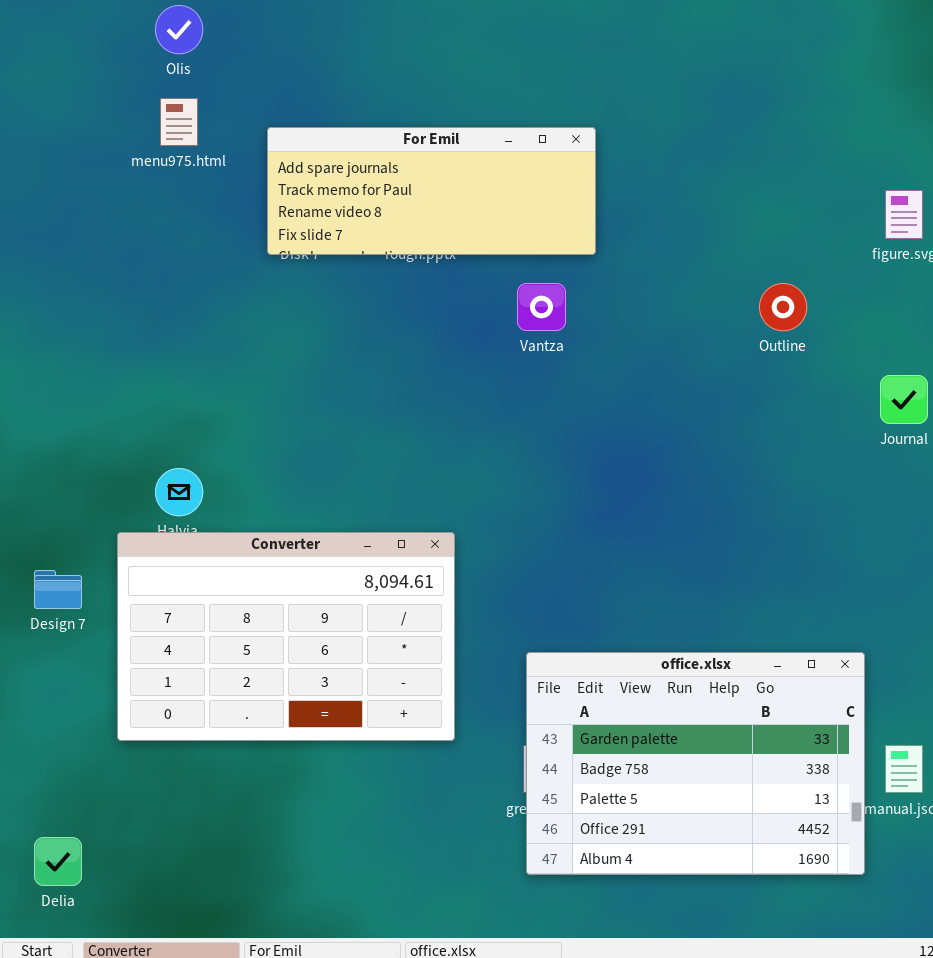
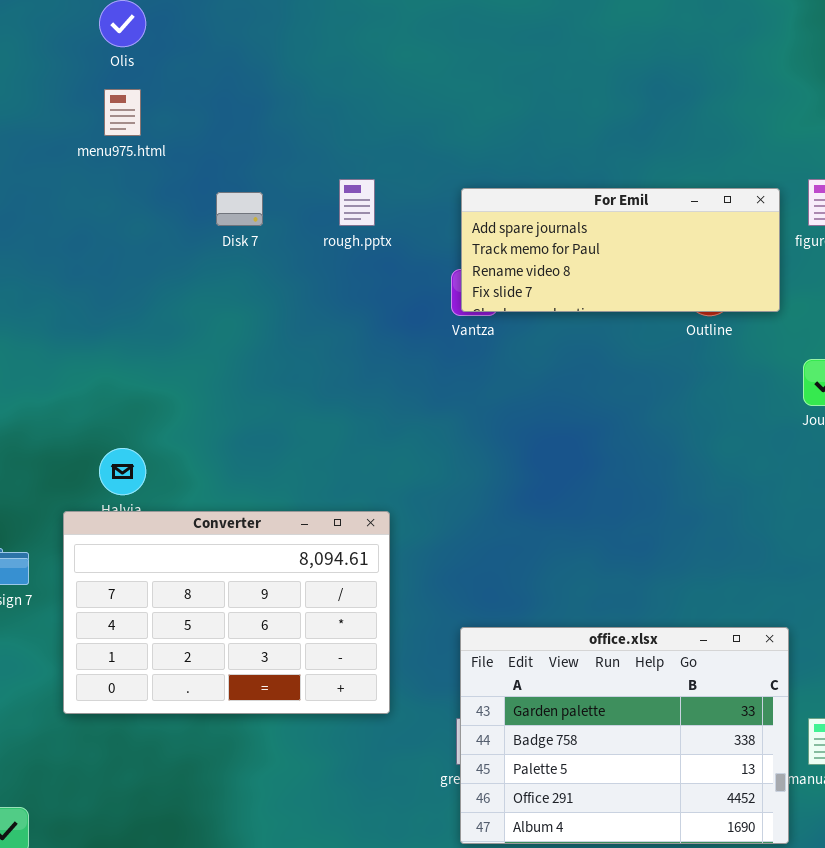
For Emil: [267,127,596,255] -> [461,188,780,312], moved

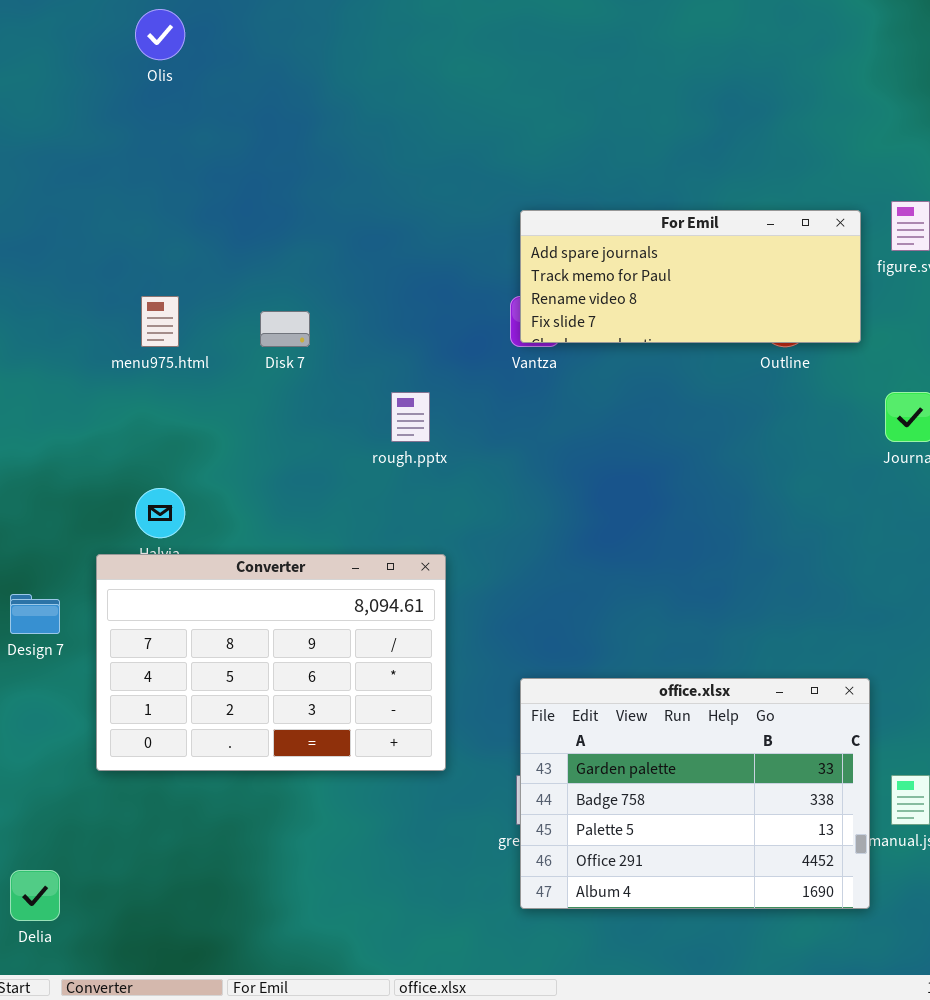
menu975.html: [104,89,141,136] -> [141,296,179,347], moved
rough.pptx: [339,179,375,226] -> [391,392,430,442], moved
Disk 7: [216,192,263,226] -> [260,311,310,347], moved

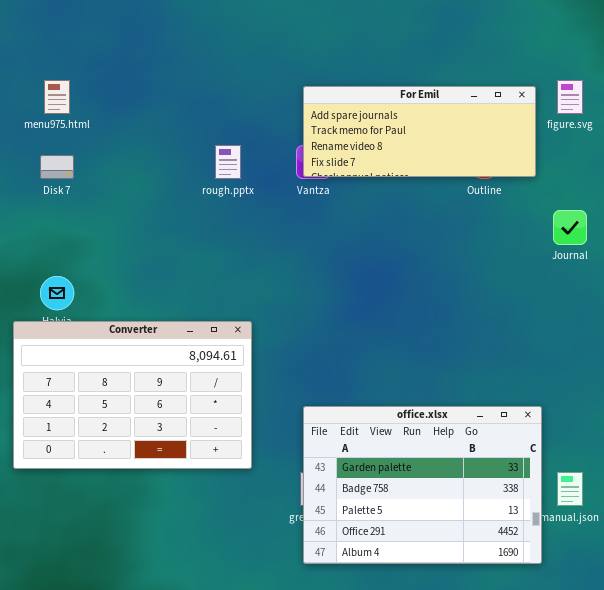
menu975.html: [141,296,179,347] -> [44,80,70,114], moved
Disk 7: [260,311,310,347] -> [40,155,74,179], moved
rough.pptx: [391,392,430,442] -> [215,145,241,179], moved

